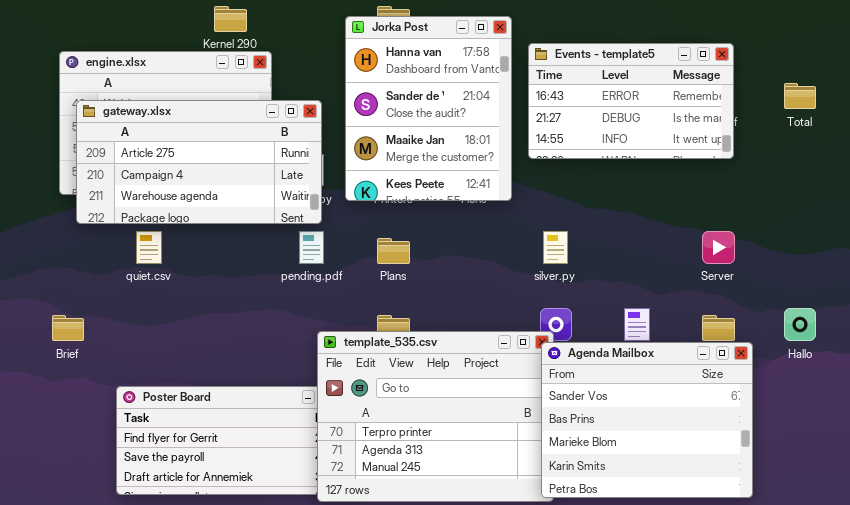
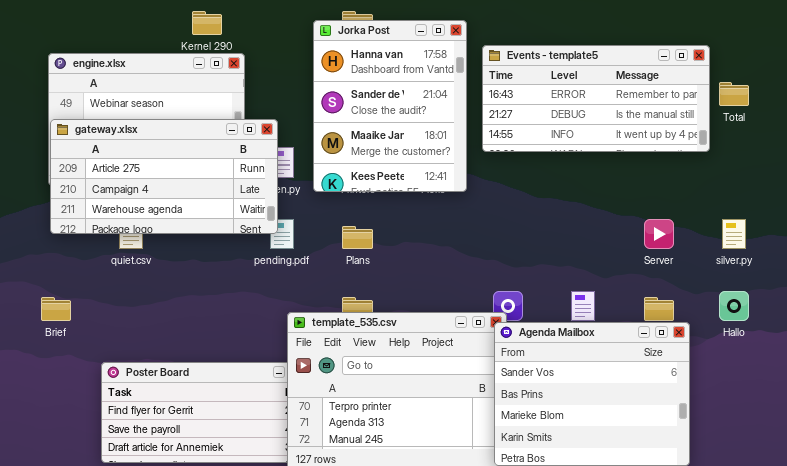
Events - template5: [528,43,734,159] -> [482,45,710,152], resized
gateway.xlsx: [76,100,322,224] -> [50,119,278,234], moved
silver.py: [543,231,568,264] -> [722,219,746,249], moved

